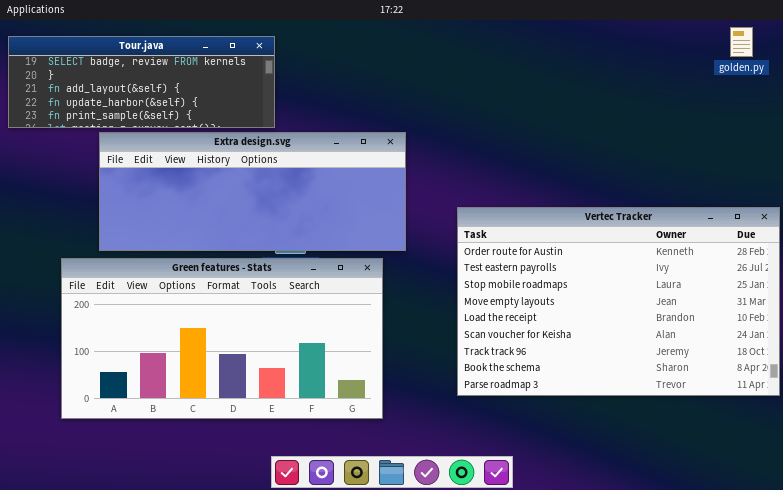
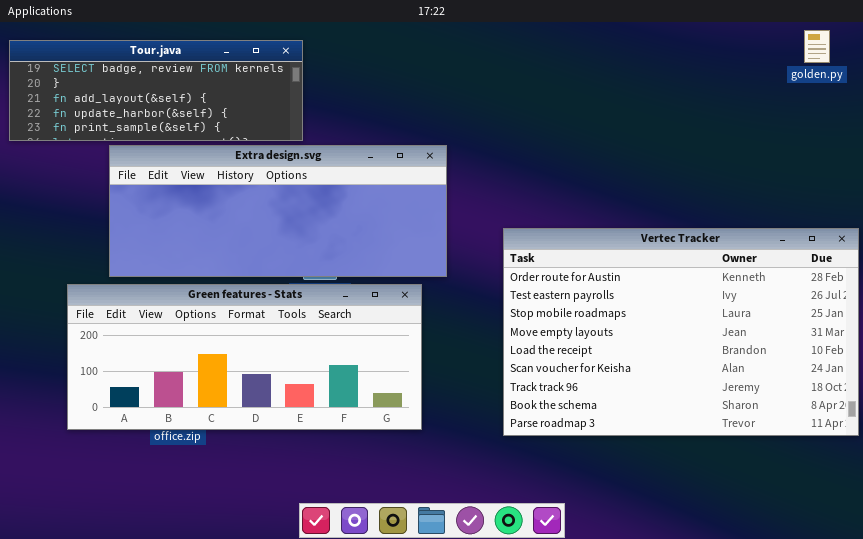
Green features - Stats: [61,258,383,419] -> [67,284,422,430], resized

